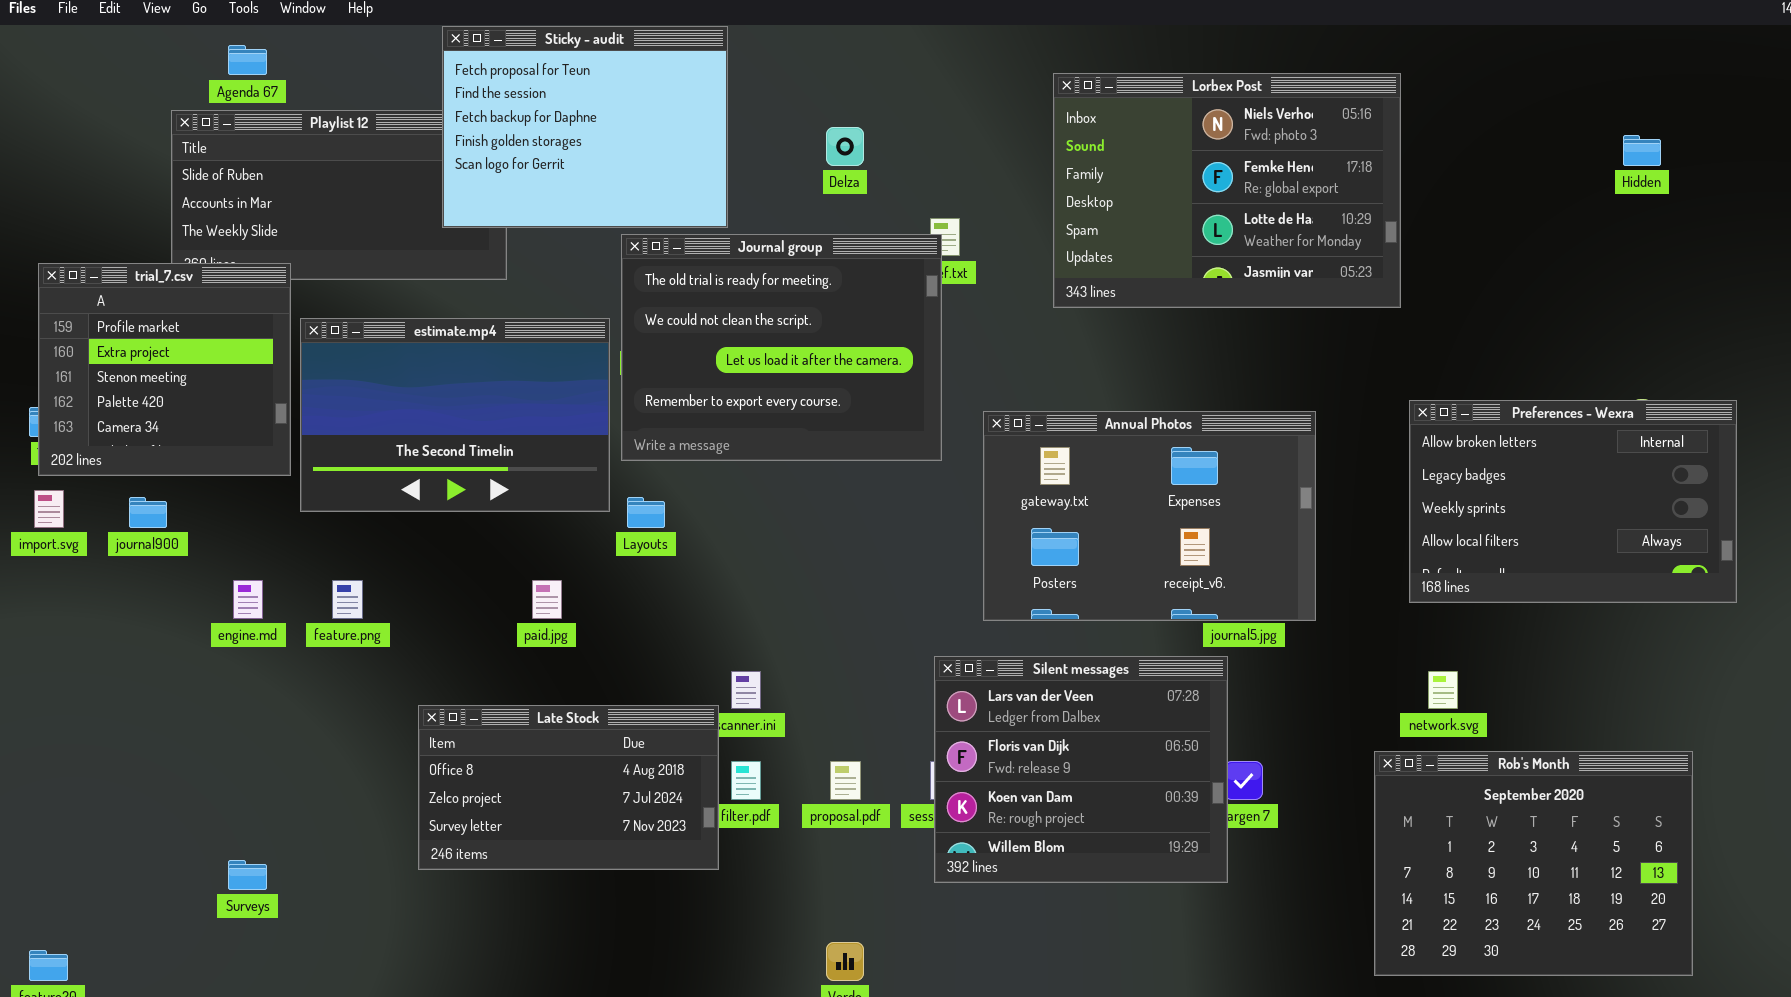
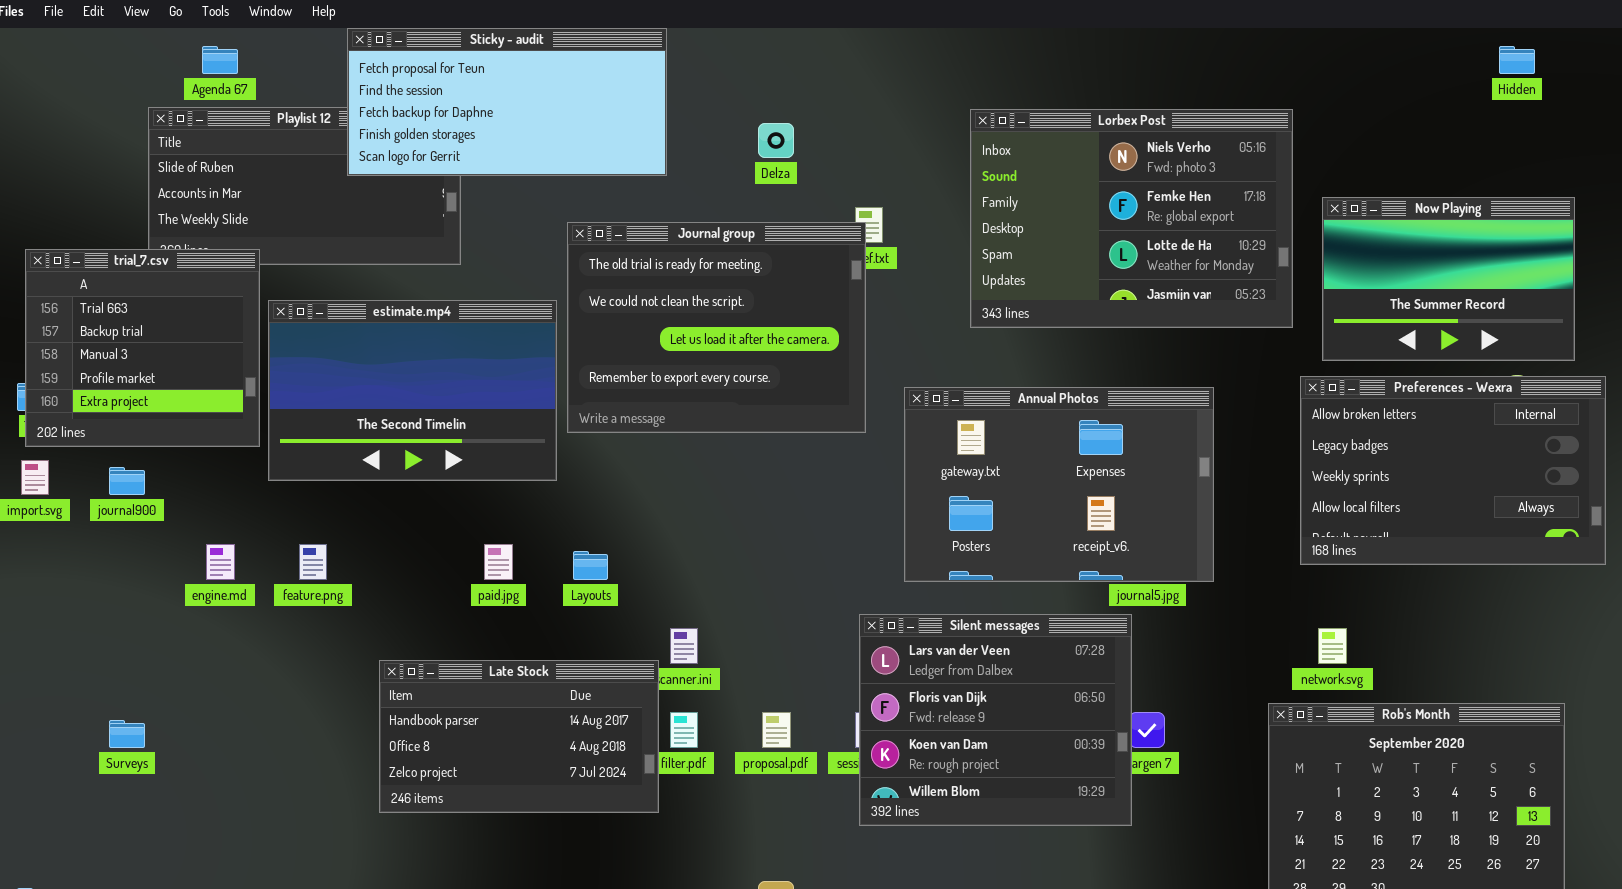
Sticky - audit: [442,26,728,228] -> [347,28,667,176], resized
Lorbex Post: [1053,73,1401,308] -> [970,109,1293,328], moved
Hidden: [1623,135,1661,166] -> [1499,46,1535,74], moved
Now Playing: none -> [1322,197,1575,361], opened
trial_7.csv: [38,263,291,476] -> [25,249,260,447], scrolled up 3 rows
Layouts: [627,497,665,528] -> [573,551,608,580], moved
Late Stock: [418,705,719,870] -> [379,660,659,813], scrolled up 1 row
Surveys: [228,860,267,890] -> [109,720,145,748], moved

